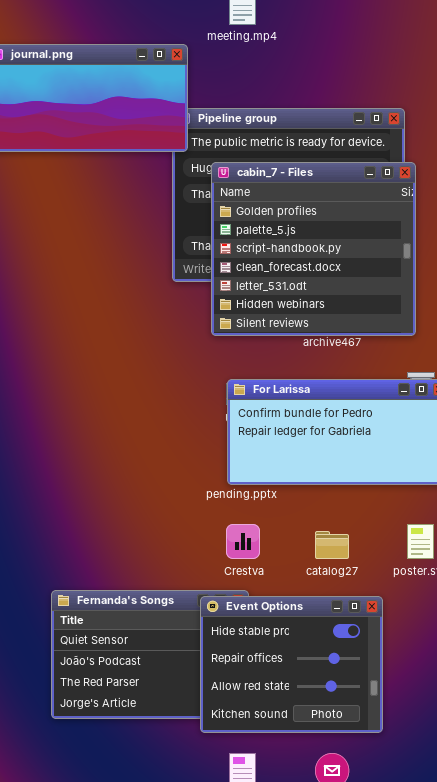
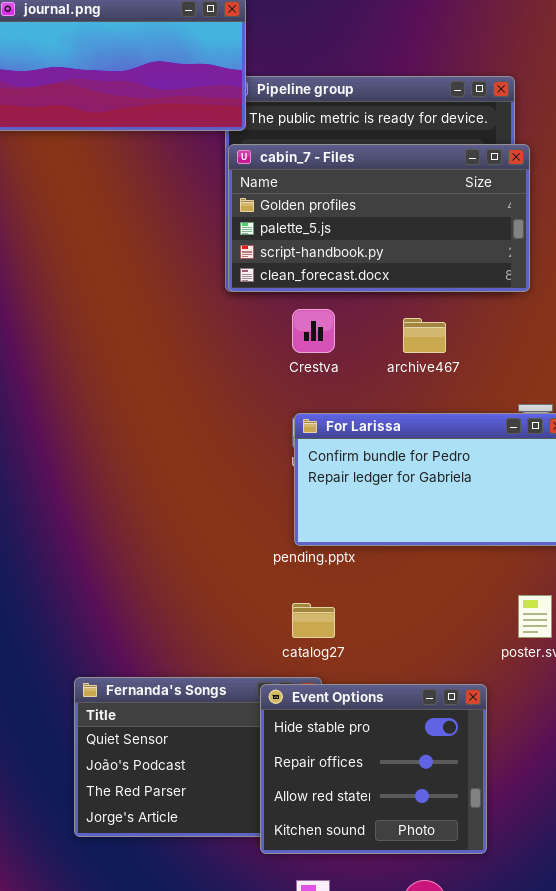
cabin_7 - Files: [211,162,416,336] -> [228,144,530,292], resized
Crestva: [226,524,260,559] -> [292,309,335,353], moved
catalog27: [315,531,349,559] -> [292,603,335,638], moved

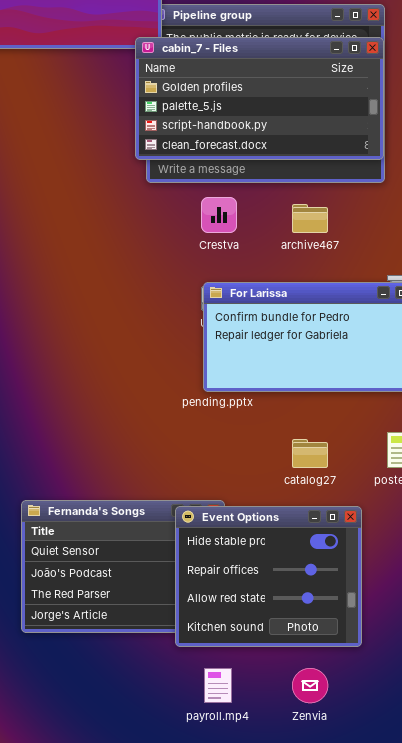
cabin_7 - Files: [228,144,530,292] -> [135,37,384,160], moved
catalog27: [292,603,335,638] -> [292,439,328,468], moved

